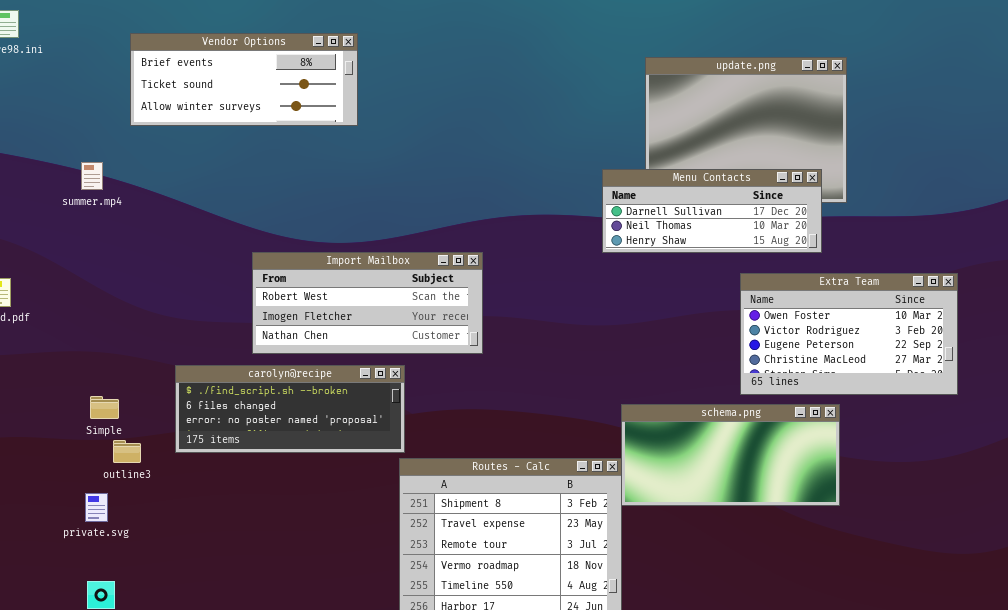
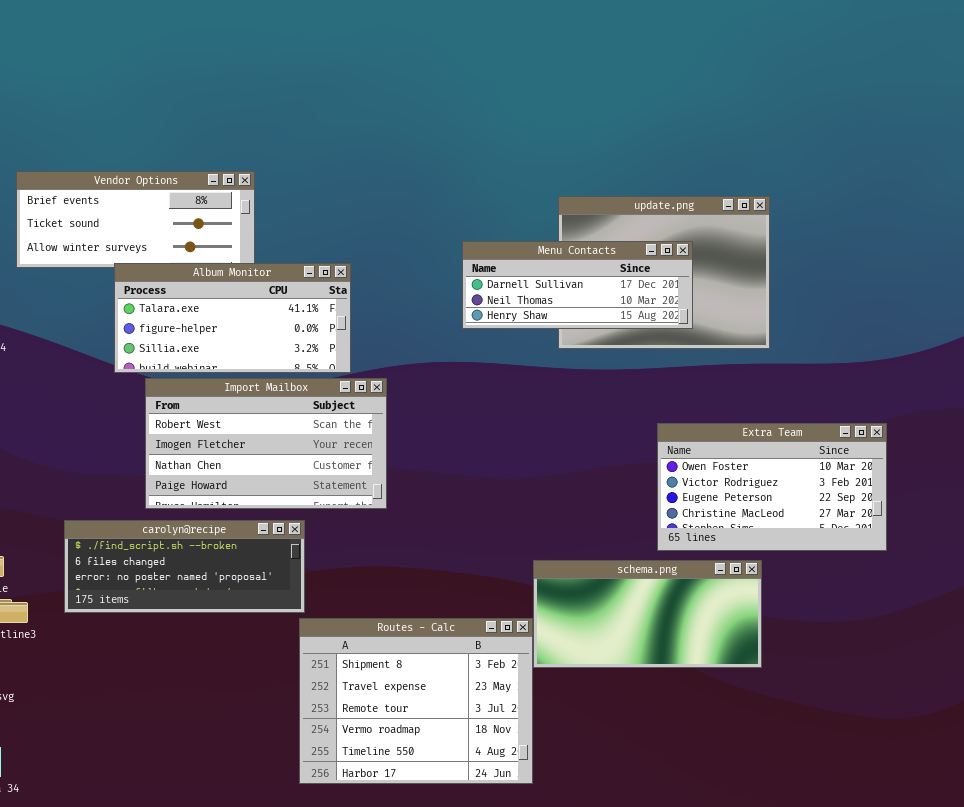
Album Monitor: none -> [114,263,351,373], opened
Menu Contacts: [602,169,822,253] -> [462,241,693,329], moved
Import Mailbox: [252,252,483,354] -> [145,378,387,509], resized

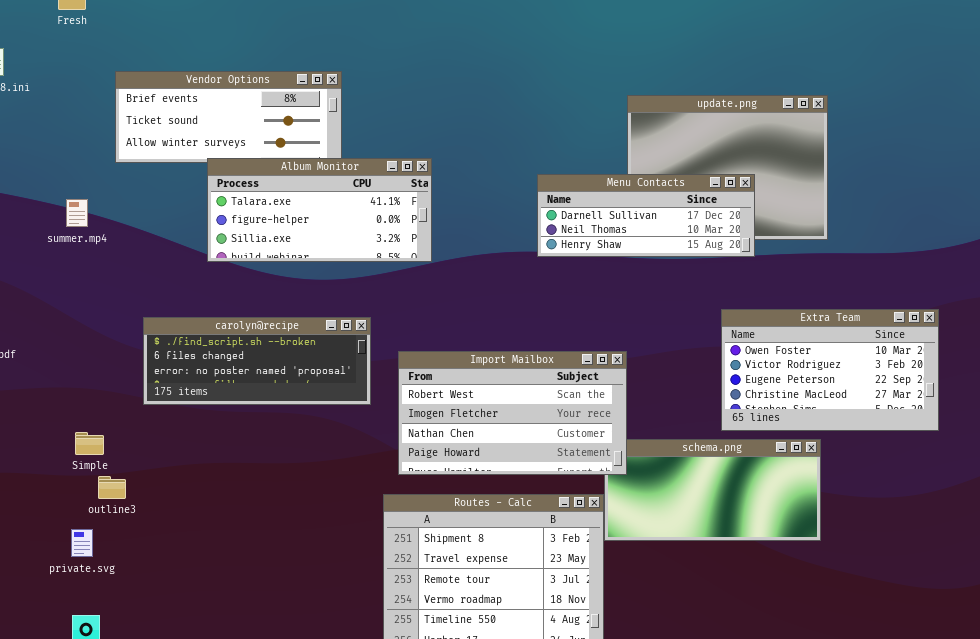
Menu Contacts: [462,241,693,329] -> [537,174,755,257], moved
Import Mailbox: [145,378,387,509] -> [398,351,627,475], moved
carolyn@recipe: [64,520,305,613] -> [143,317,371,405], moved

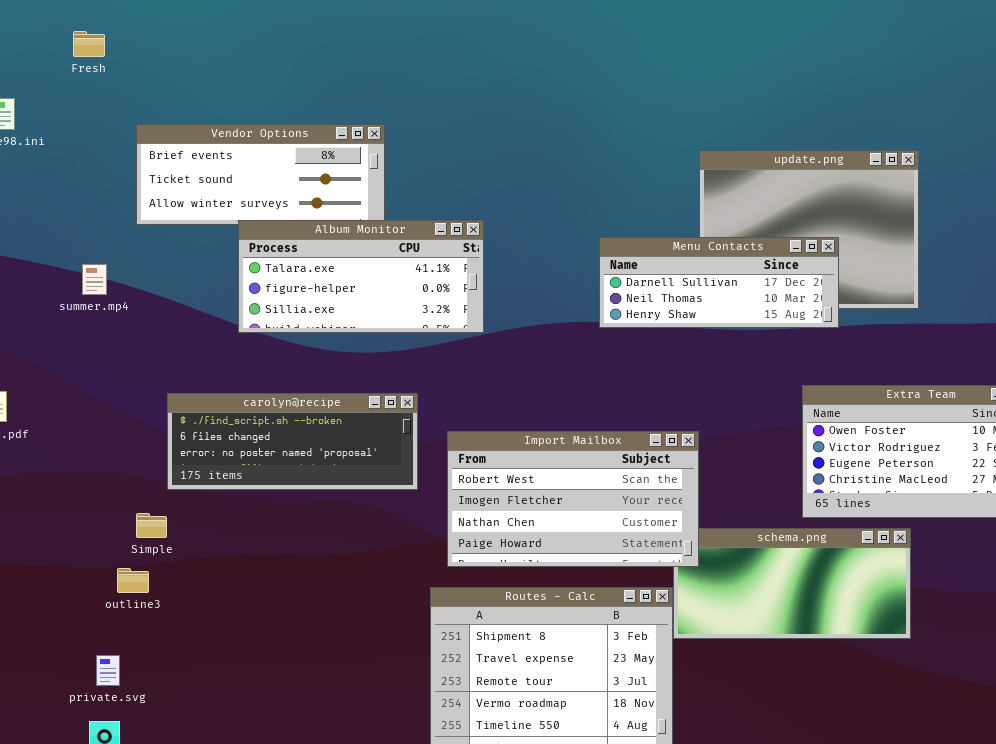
Simple: [75,432,104,455] -> [136,513,167,538], moved
private.svg: [71,529,93,557] -> [96,655,120,686], moved

